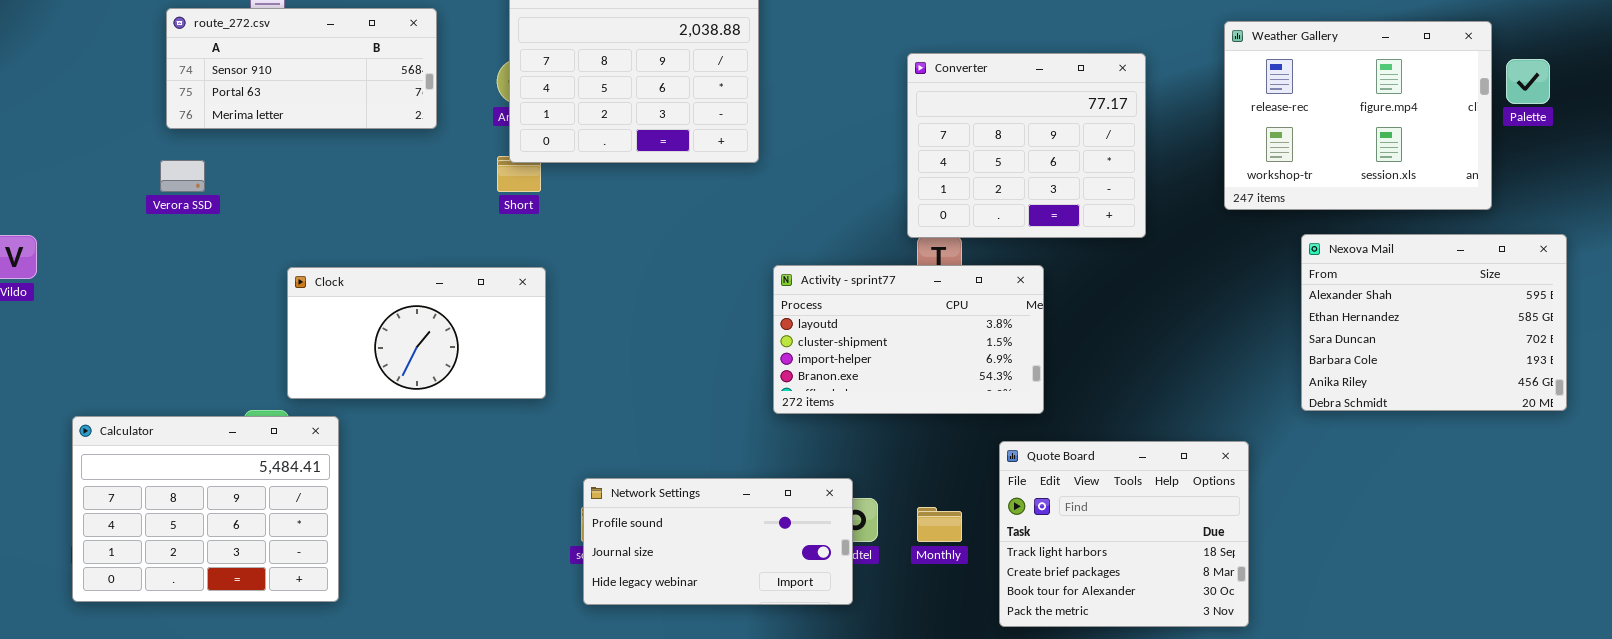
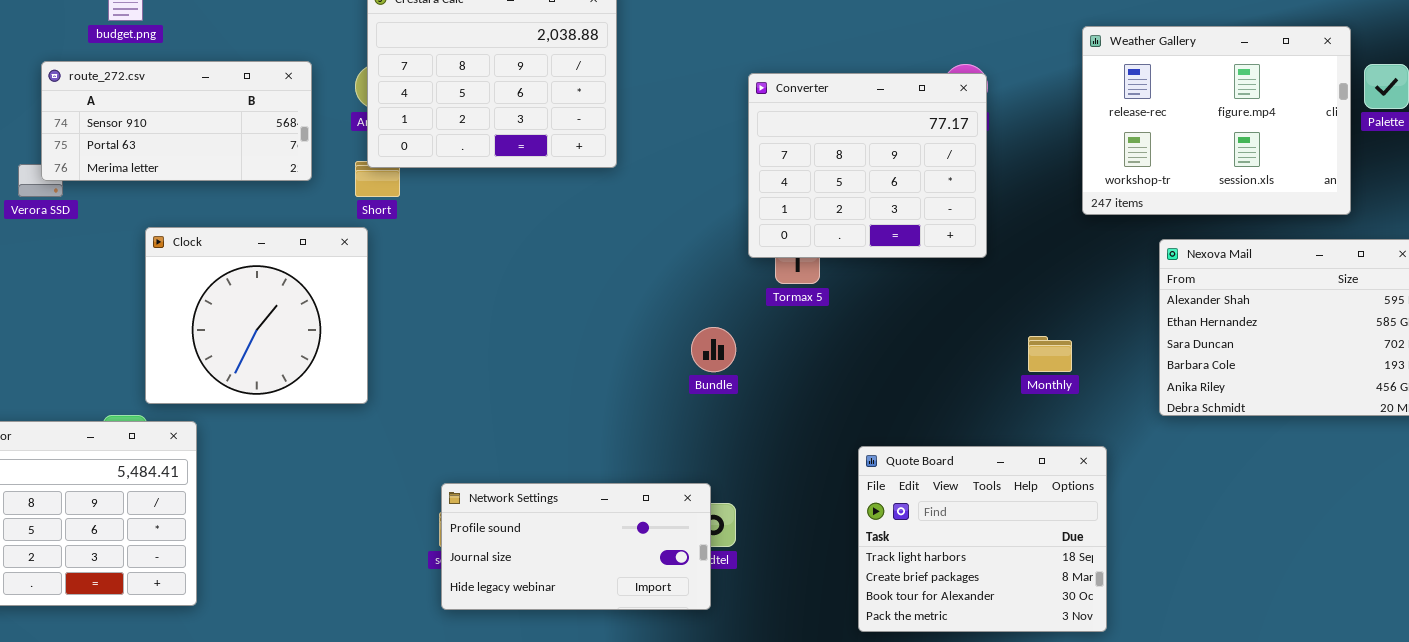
route_272.csv: [166,8,437,129] -> [41,61,312,181], moved
Converter: [907,53,1146,238] -> [748,73,987,258], moved
Activity - sprint77: [773,265,1044,414] -> none, closed
Clock: [287,267,546,399] -> [145,227,368,404], resized
Monthly: [917,507,962,542] -> [1028,336,1072,372], moved

